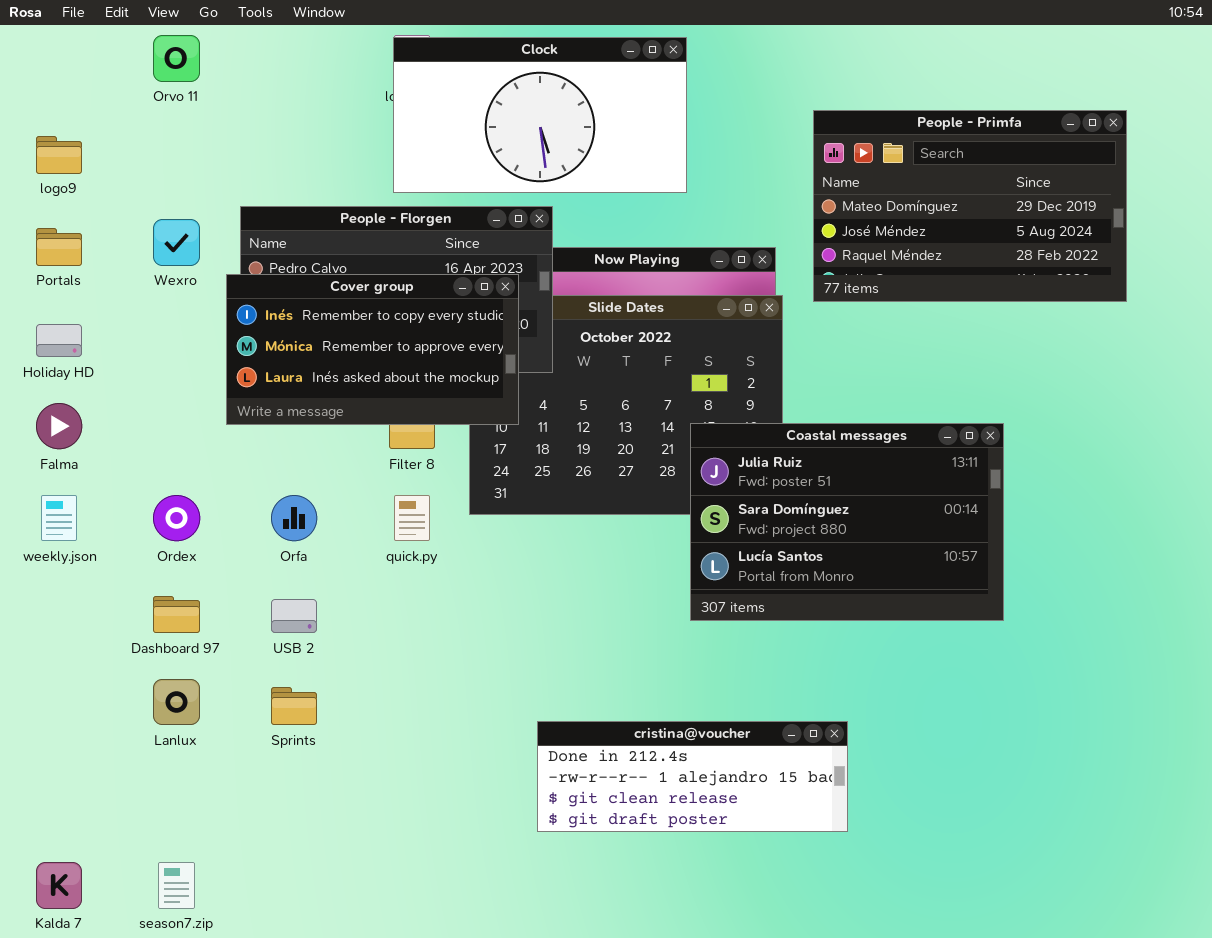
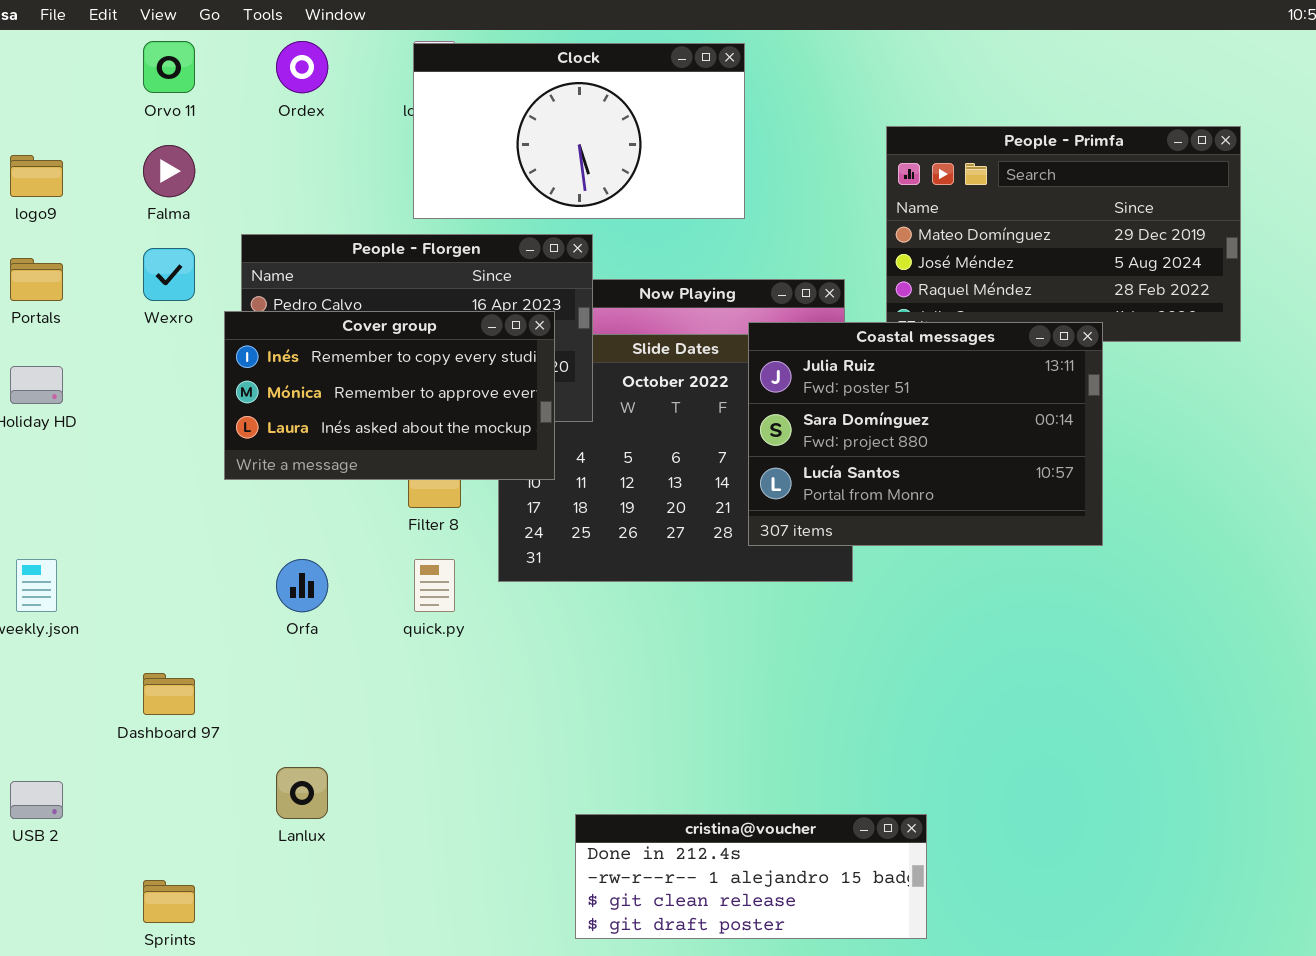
Falma: [36,403,82,449] -> [143,145,195,197], moved
Coastal messages: [690,423,1004,621] -> [748,322,1103,546], moved
Ordex: [153,495,200,541] -> [276,41,328,93], moved
USB 2: [271,599,317,633] -> [10,781,63,819], moved
Lanlux: [153,679,200,725] -> [276,767,328,819], moved
Sprints: [271,687,317,725] -> [143,880,195,923], moved

